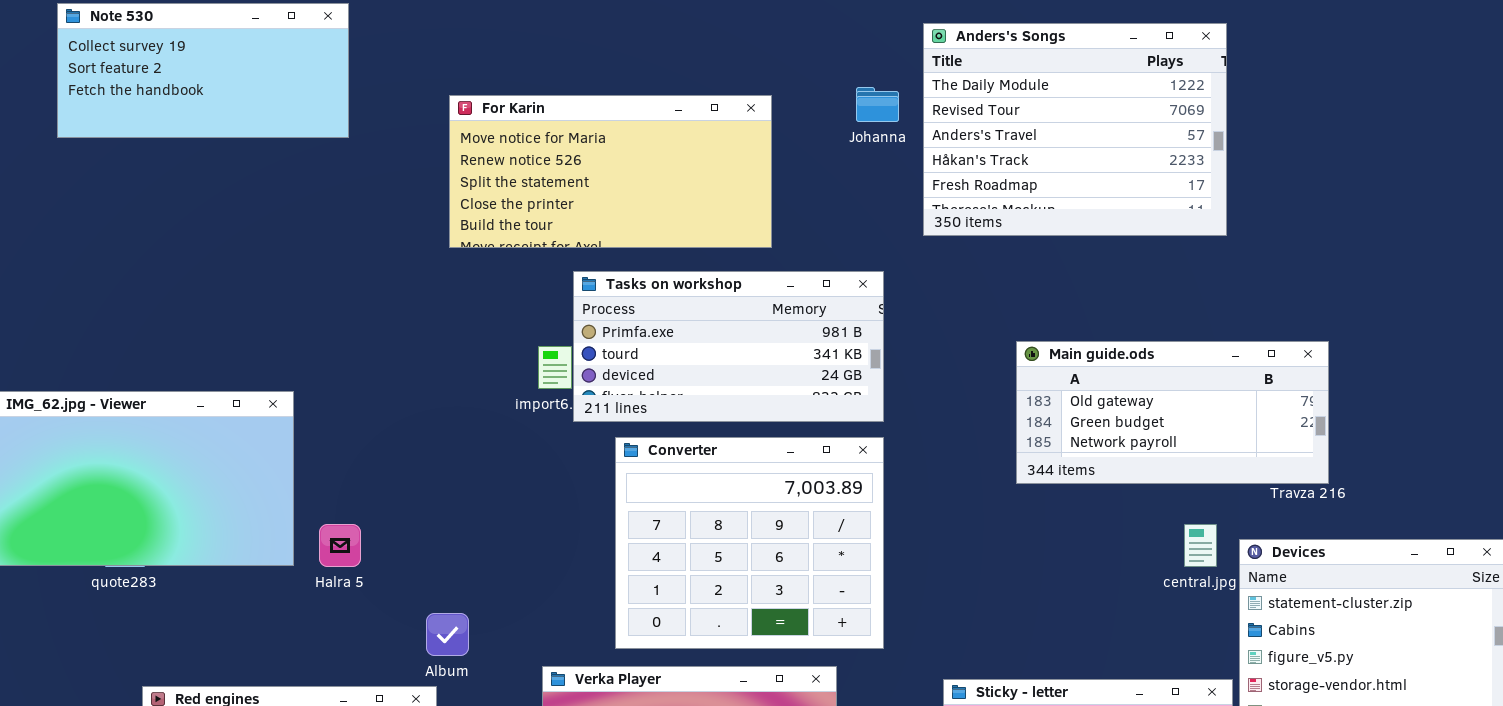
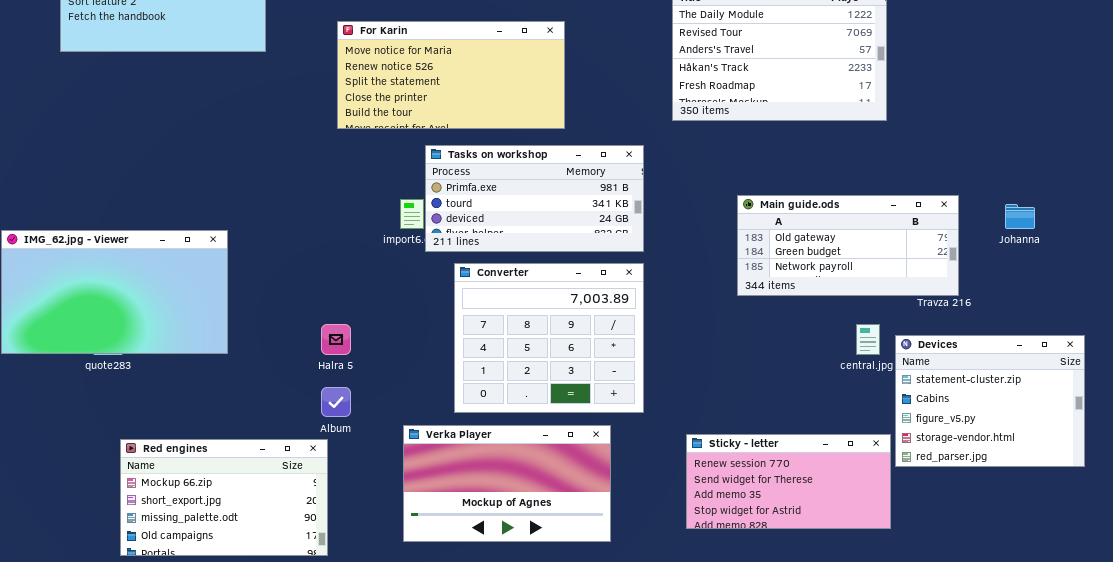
Johanna: [856,87,899,122] -> [1005,204,1035,229], moved
Halra 5: [319,524,361,567] -> [321,324,351,355], moved

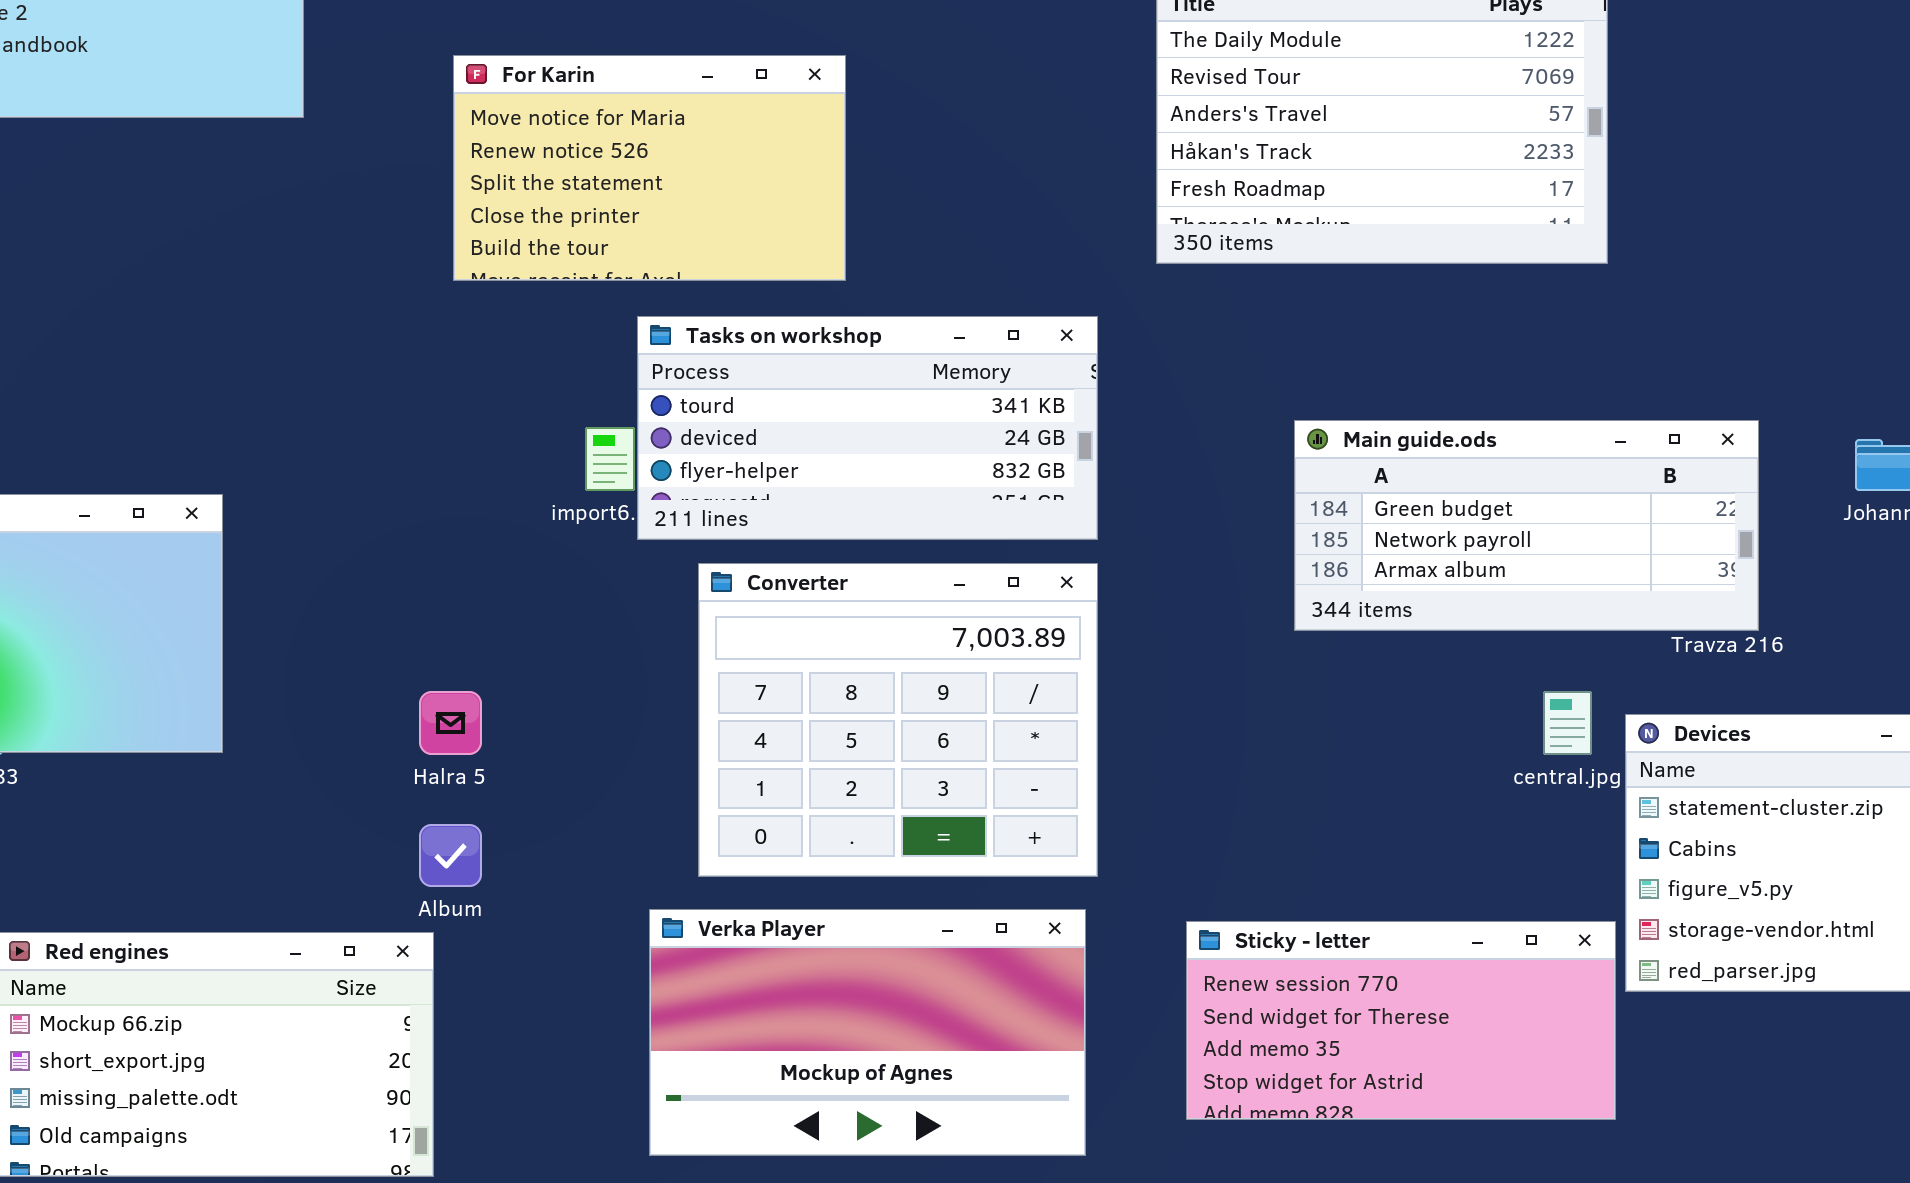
For Karin: [337,21,565,129] -> [453,55,846,281], resized
Tasks on workshop: [425,145,644,252] -> [637,316,1098,540], scrolled down 1 row
Main guide.ods: [737,195,959,296] -> [1294,420,1759,631], scrolled down 1 row
Verka Player: [403,425,611,542] -> [649,909,1086,1156], moved

